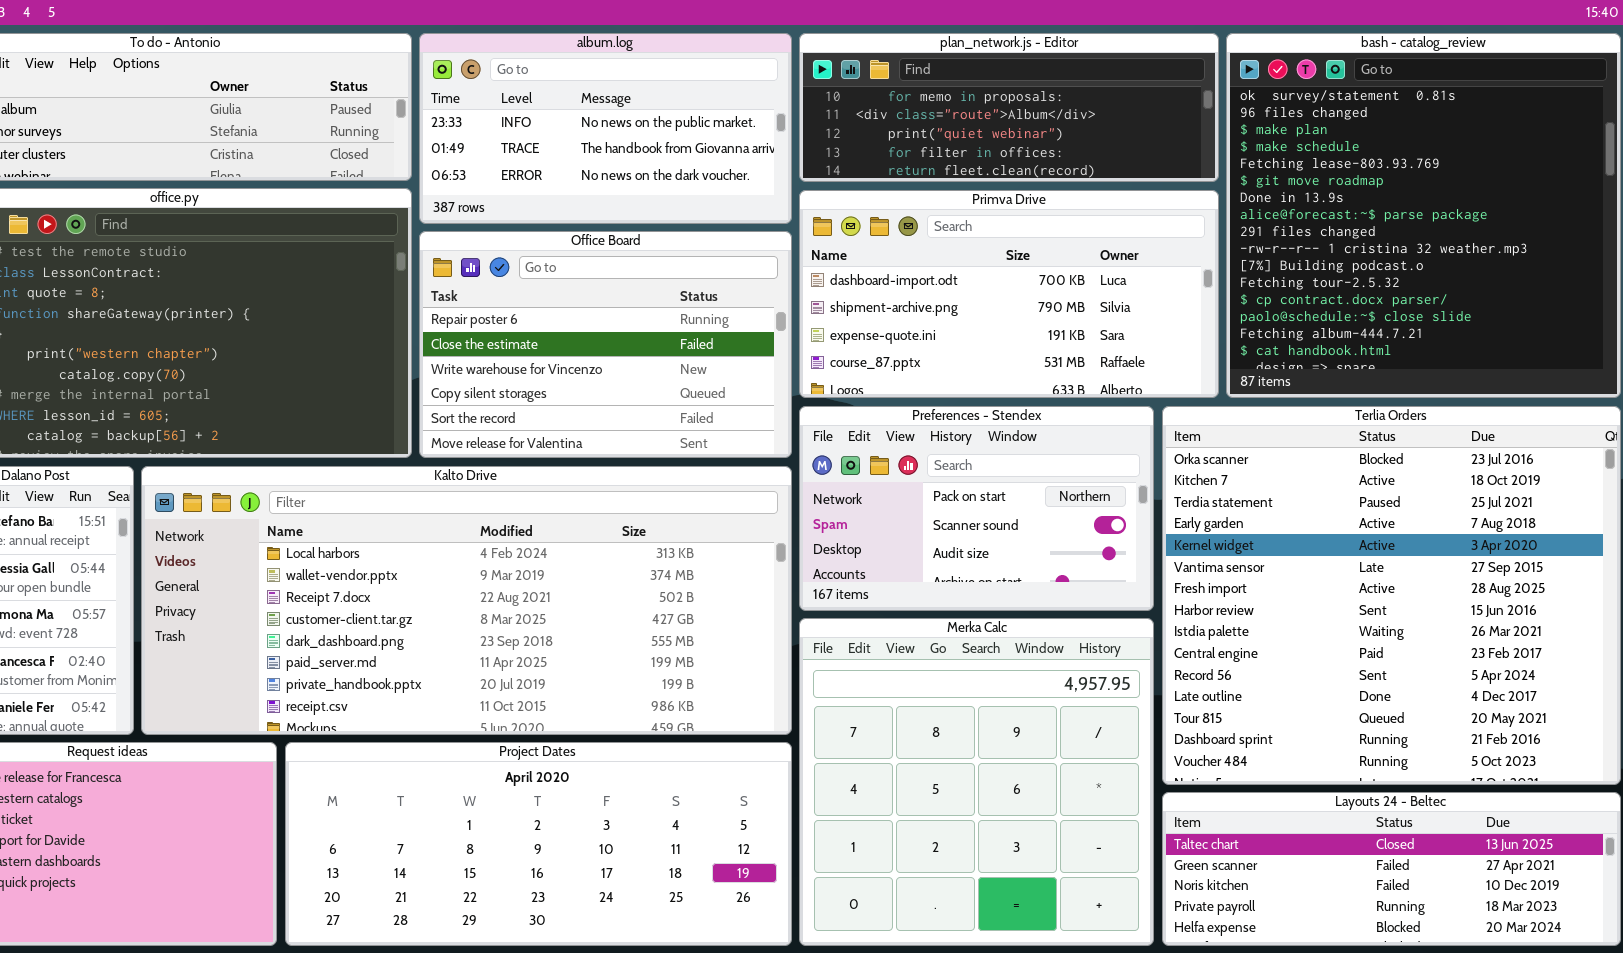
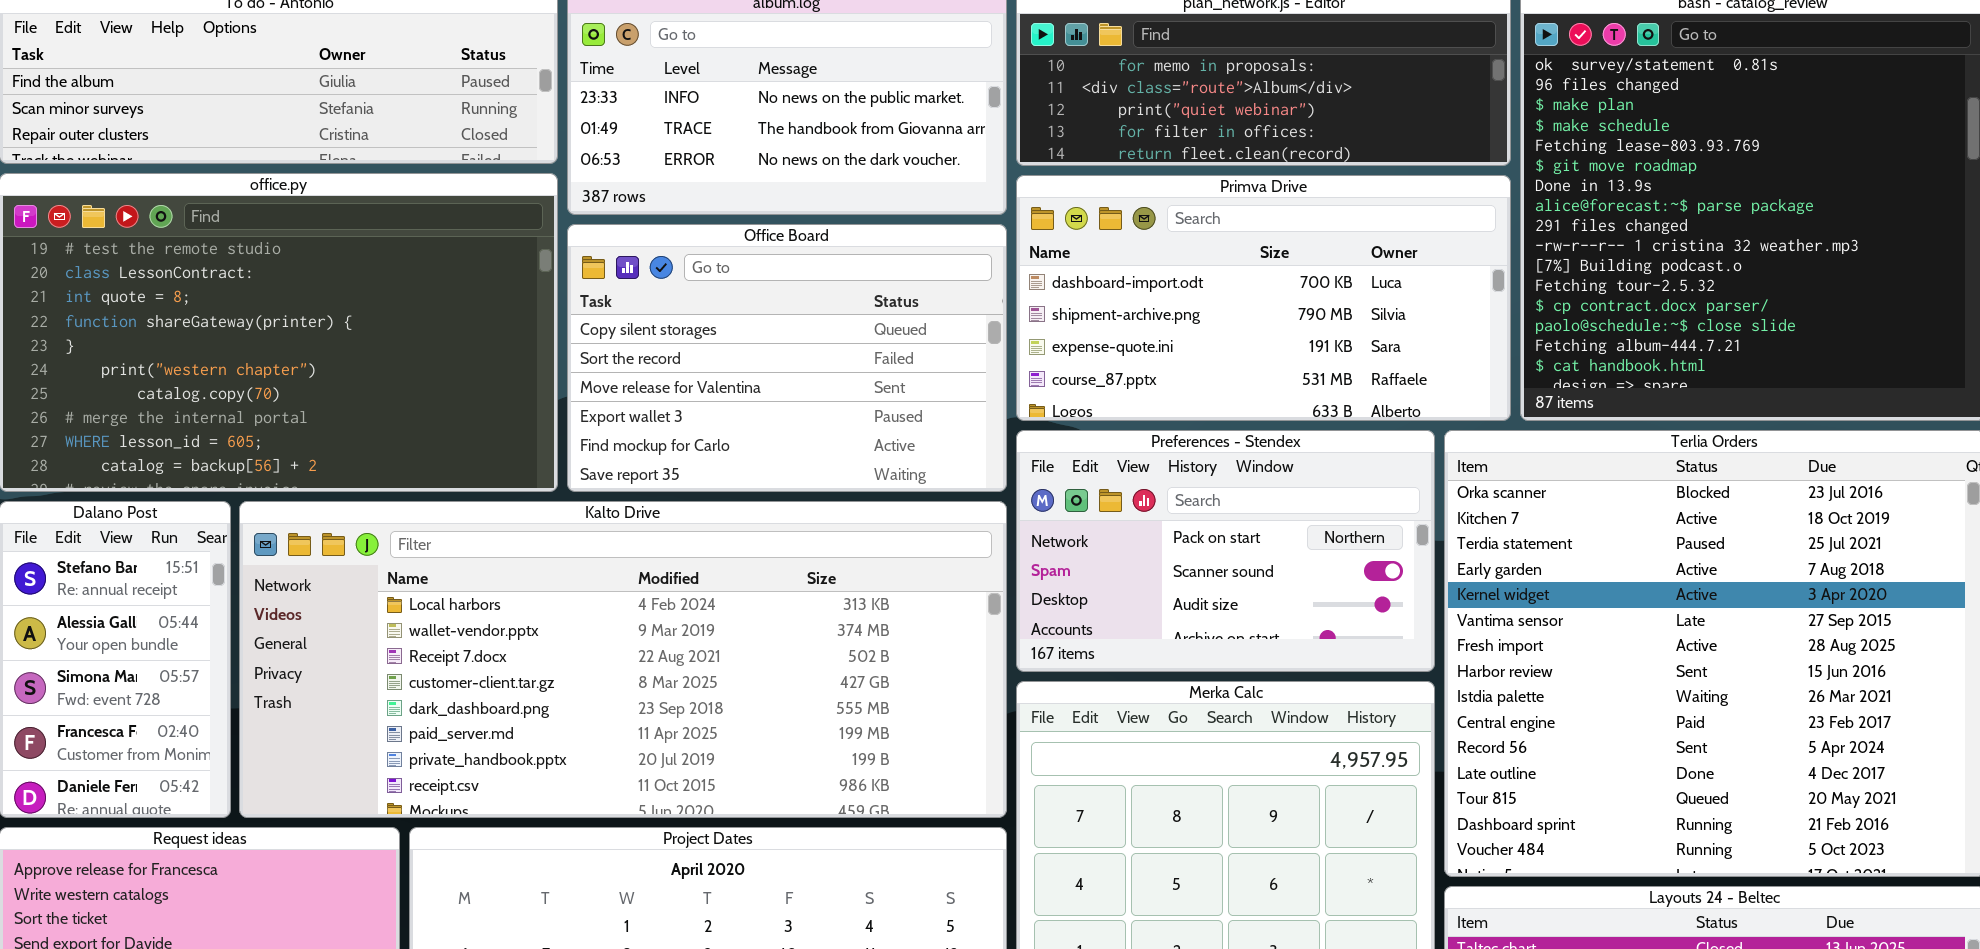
Office Board: [419,231,792,458] -> [567,224,1007,492], scrolled down 3 rows

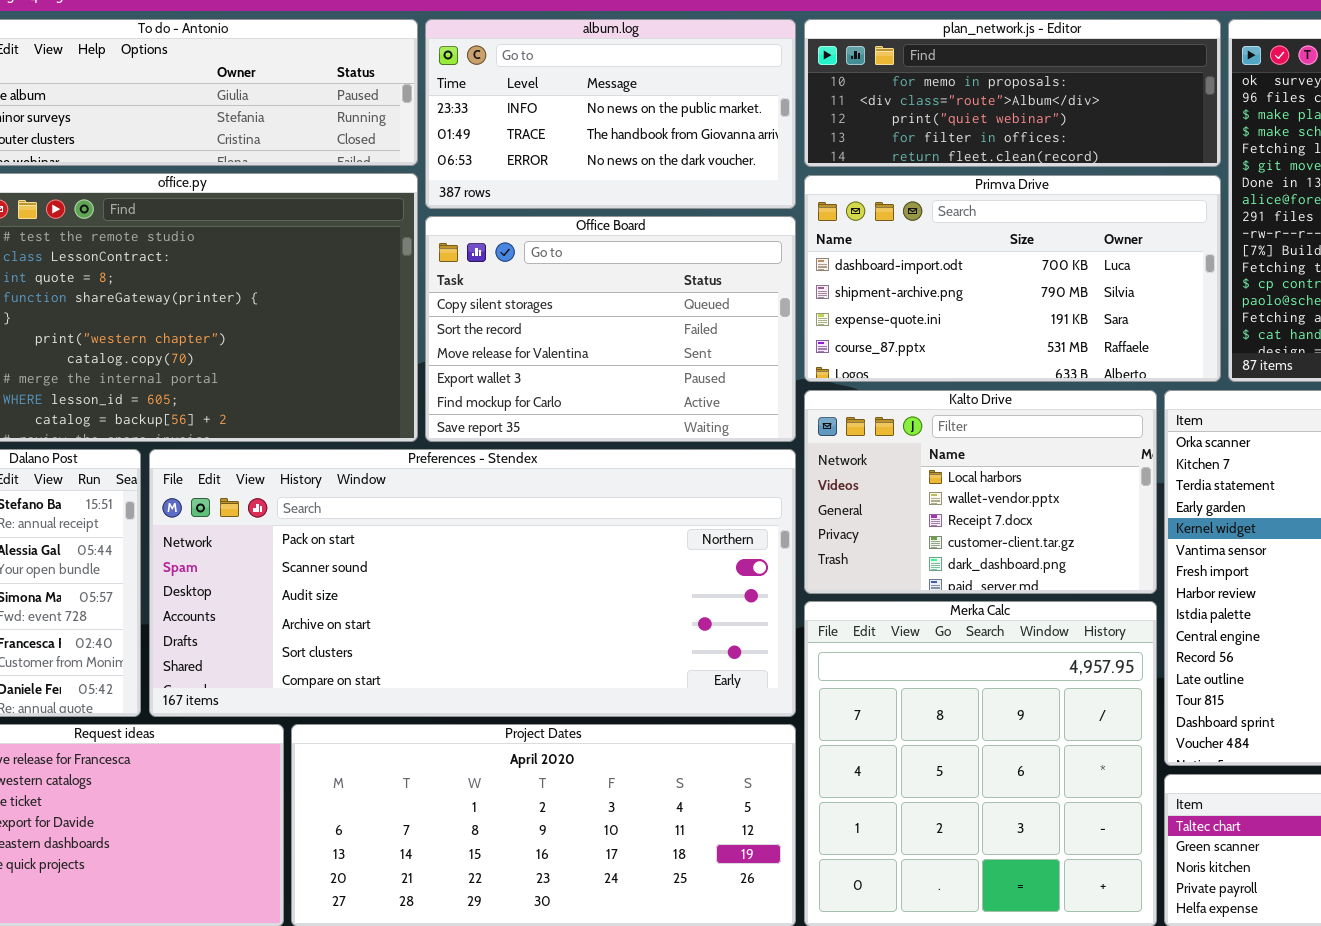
Preferences - Stendex: [1016,430,1435,672] -> [149,449,796,717], moved, resized
Kalto Drive: [239,501,1007,818] -> [804,390,1157,594], moved, resized

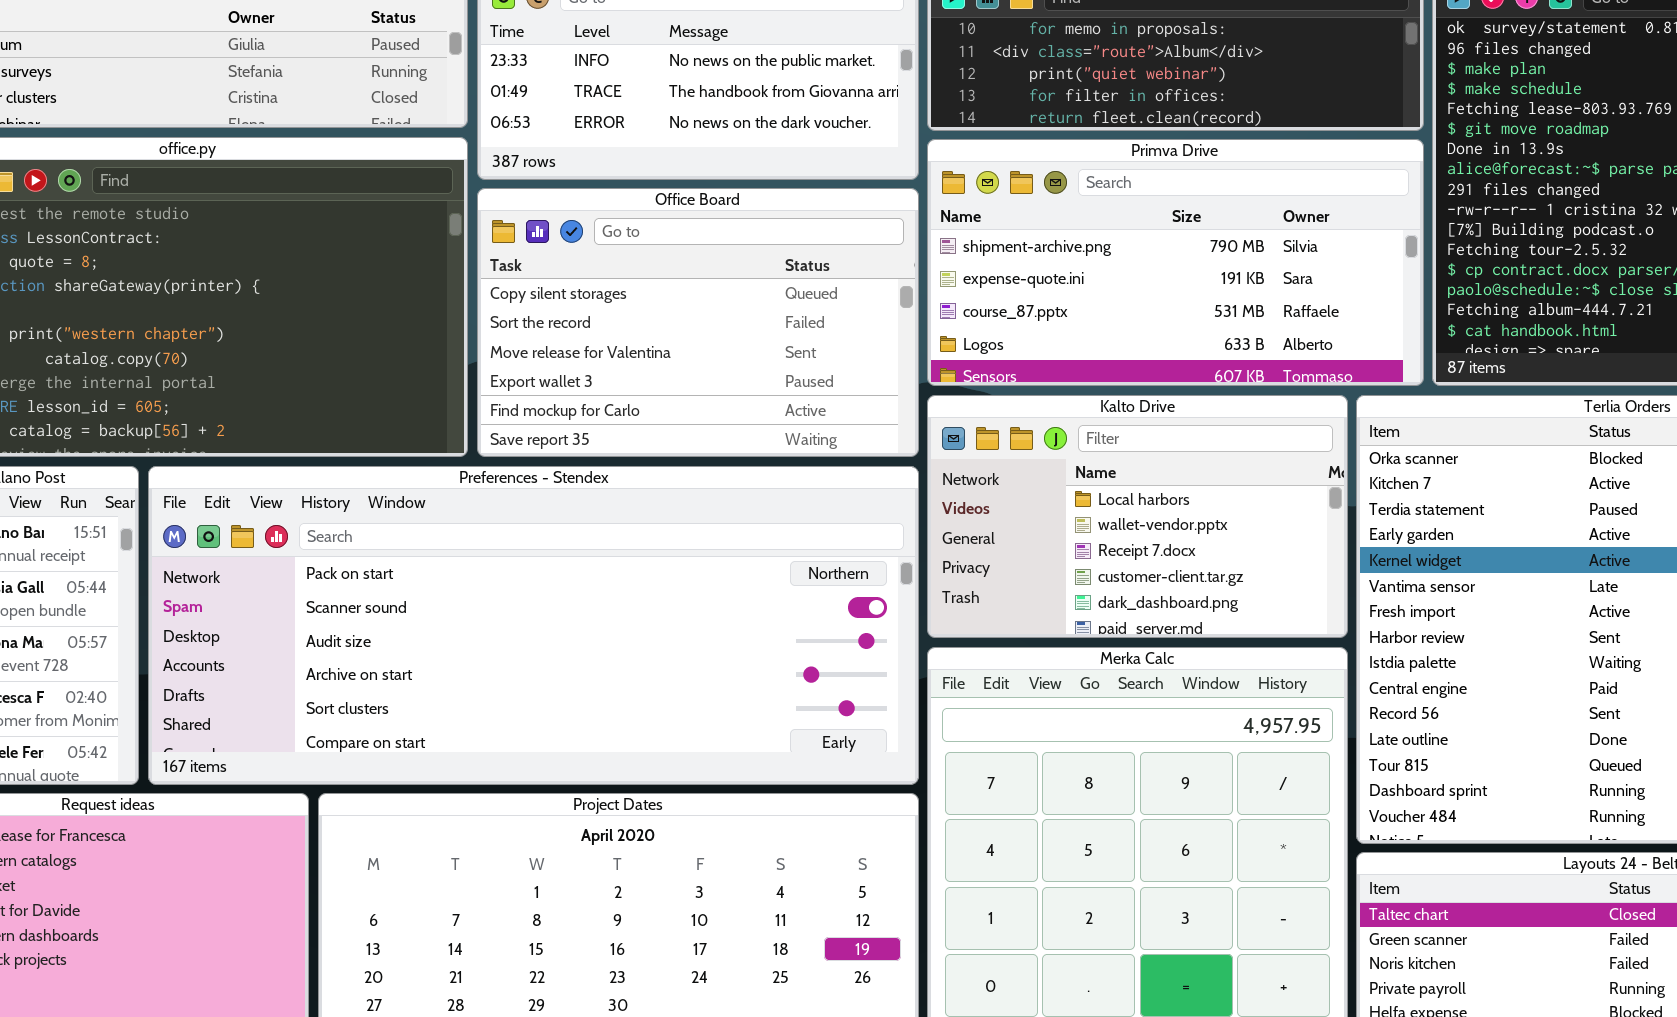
Primva Drive: [804,175,1221,382] -> [927,139,1424,386], scrolled down 1 row

